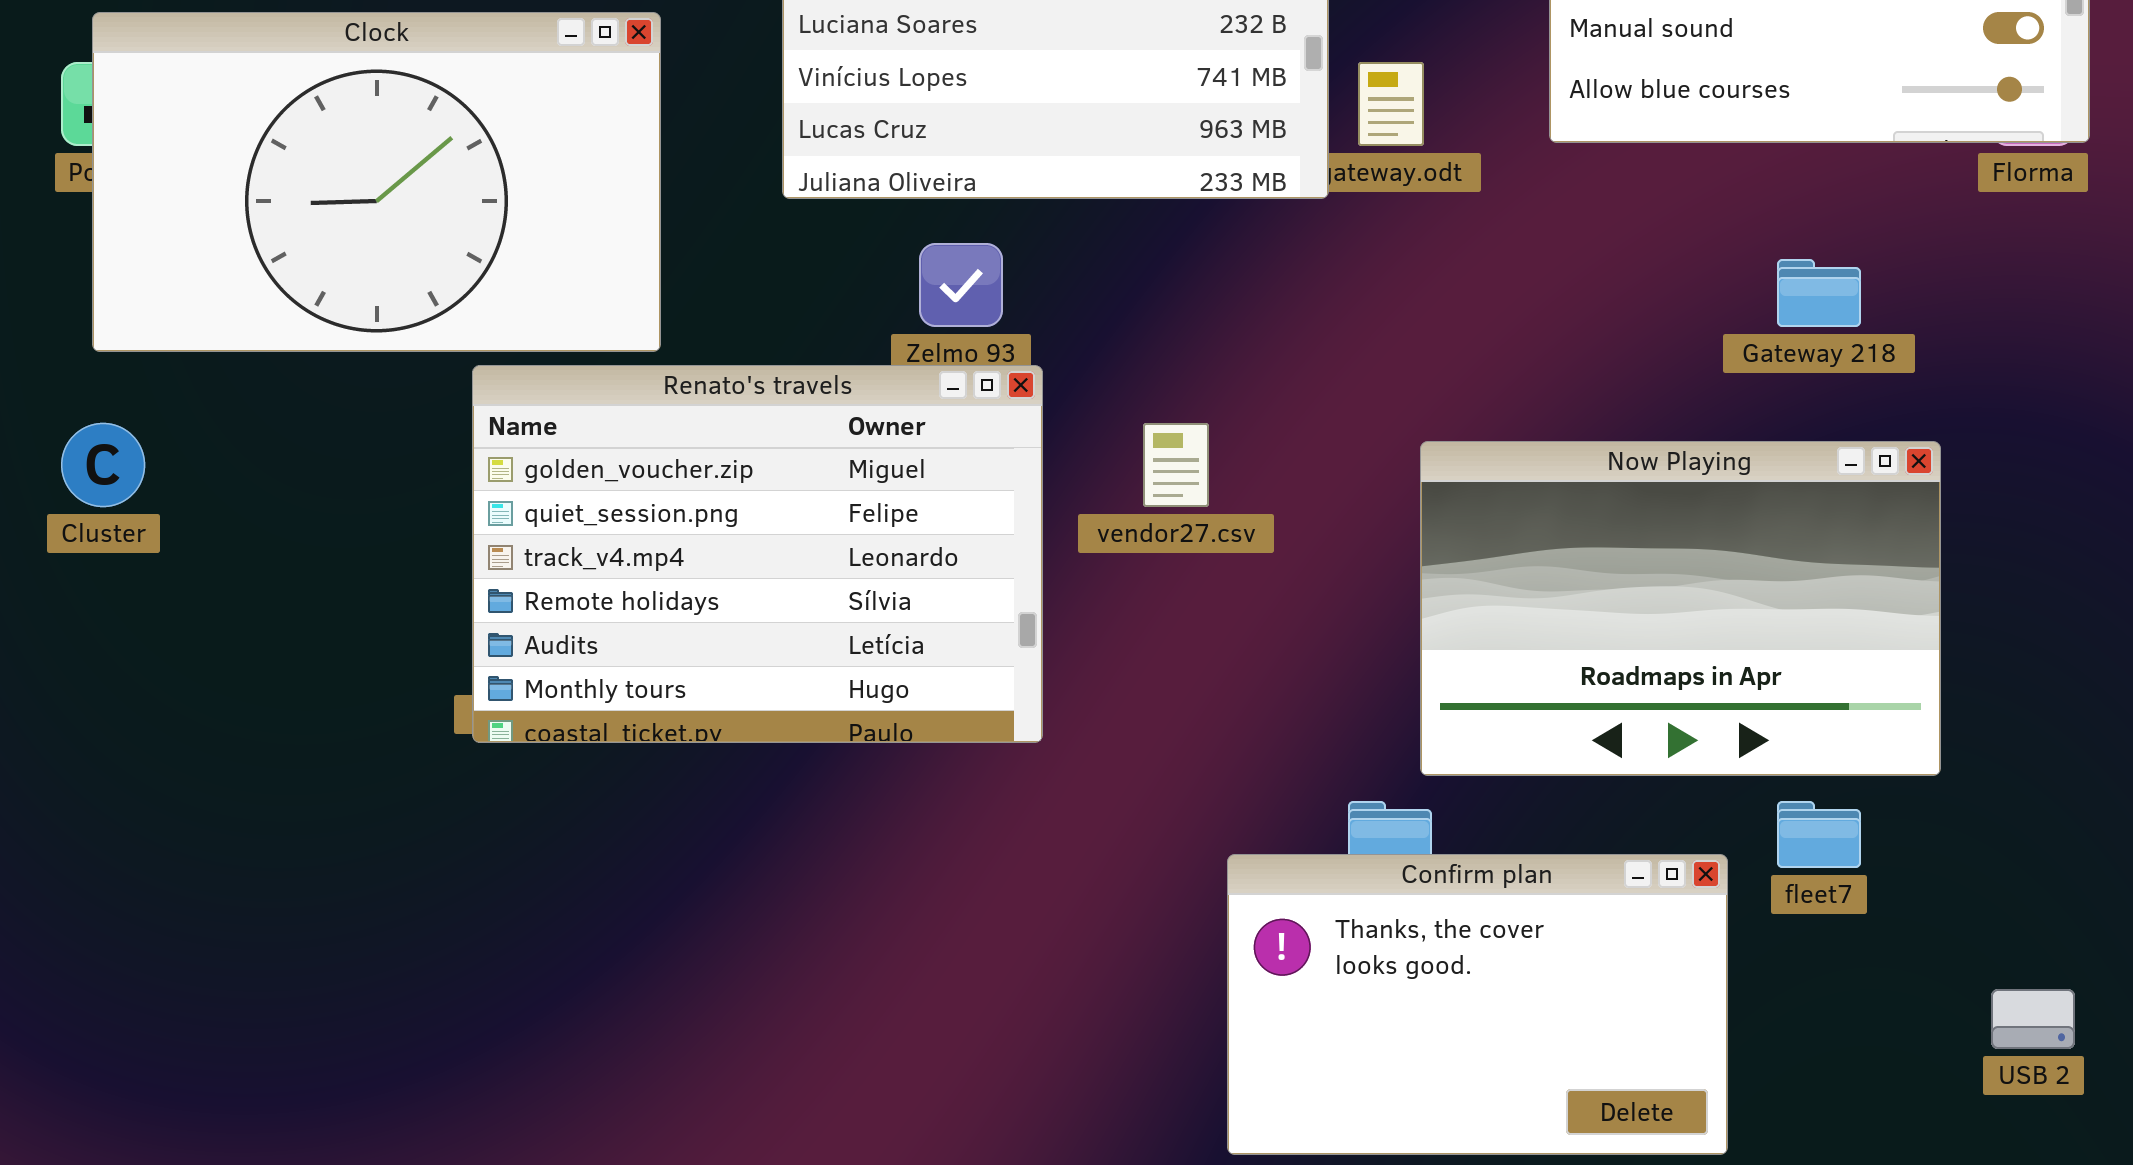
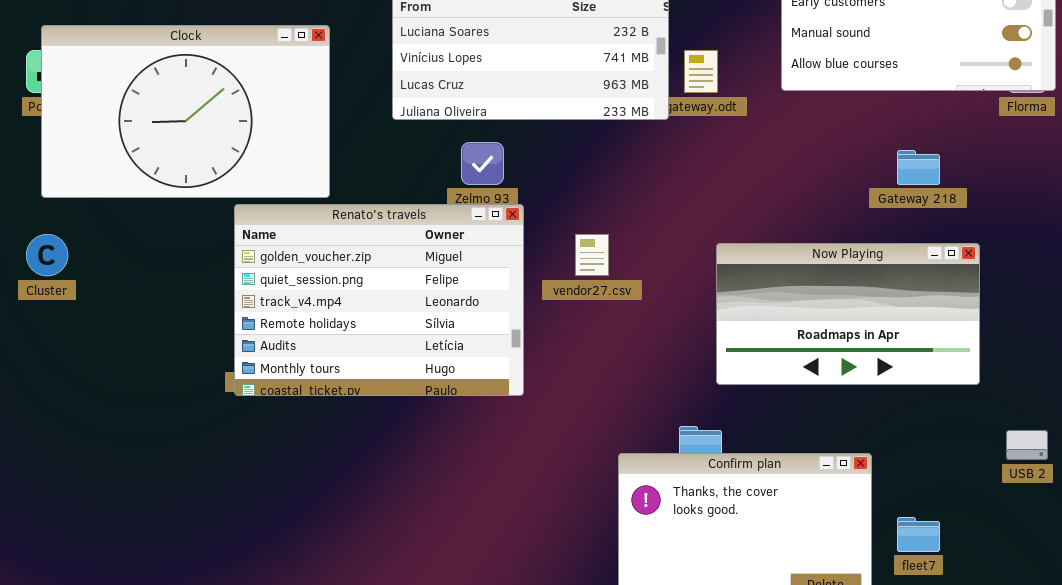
Now Playing: [1420,441,1941,776] -> [716,243,980,385], resized
fleet7: [1777,801,1861,868] -> [897,517,940,552], moved
USB 2: [1991,989,2075,1049] -> [1006,430,1048,460], moved

